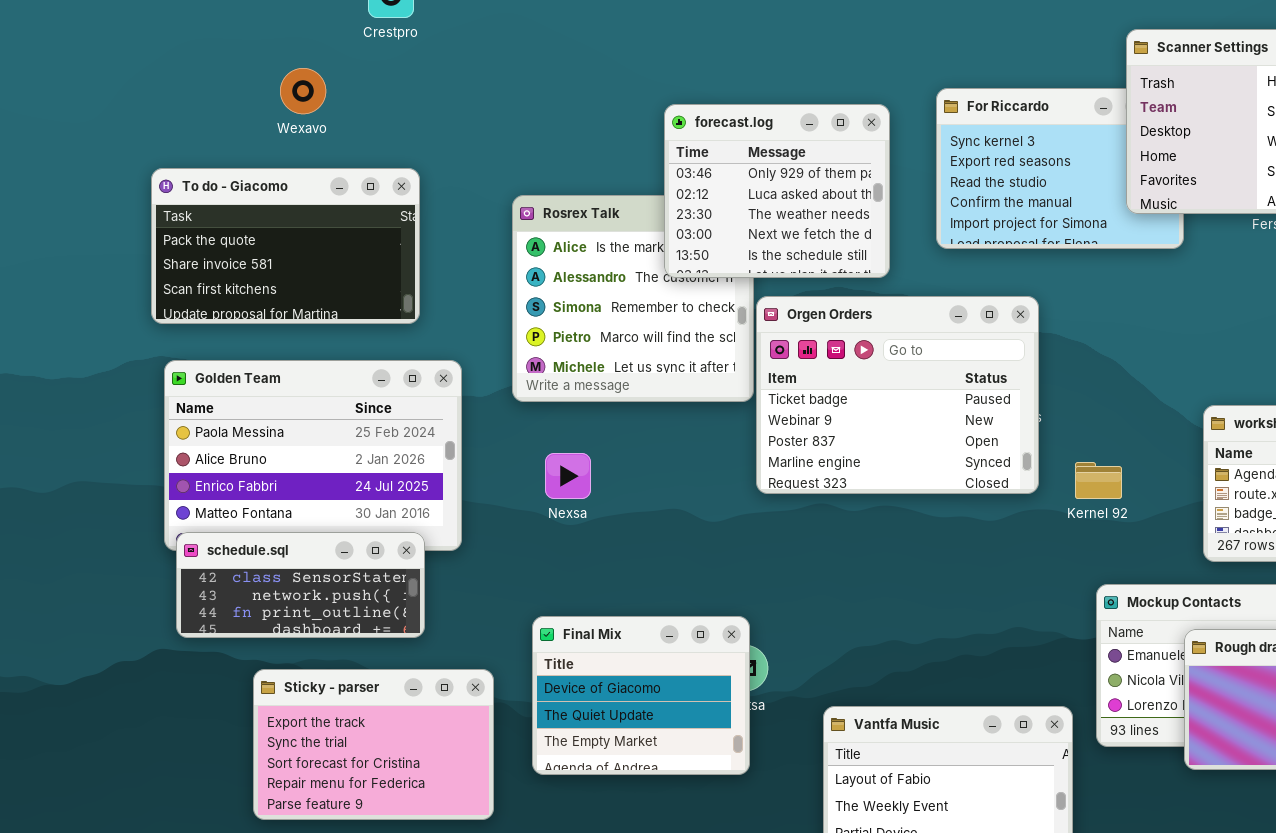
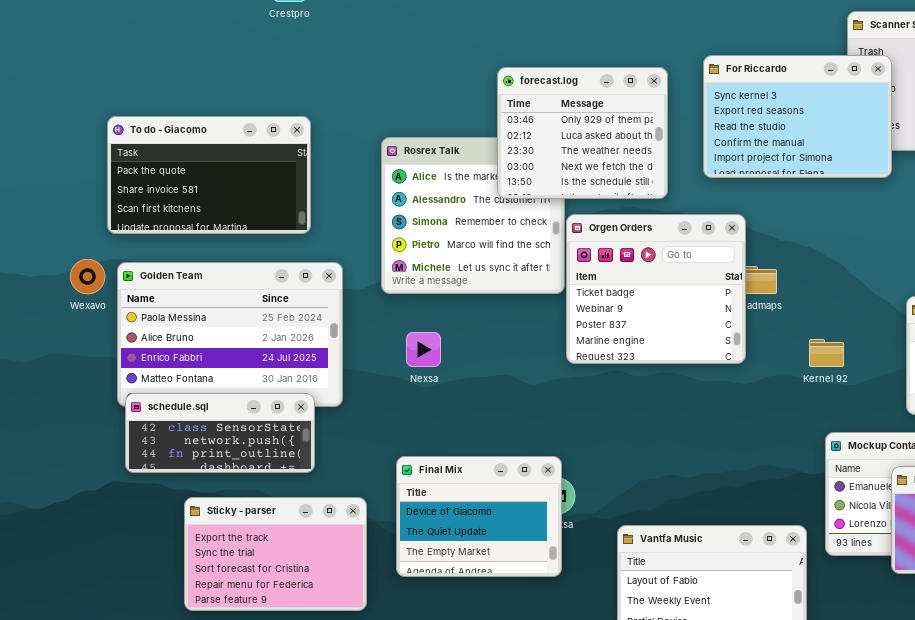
Wexavo: [280,68,326,114] -> [70,259,105,294], moved
For Riccardo: [936,88,1184,249] -> [703,55,892,178], raised
Orgen Orders: [756,296,1039,494] -> [566,214,746,364], resized

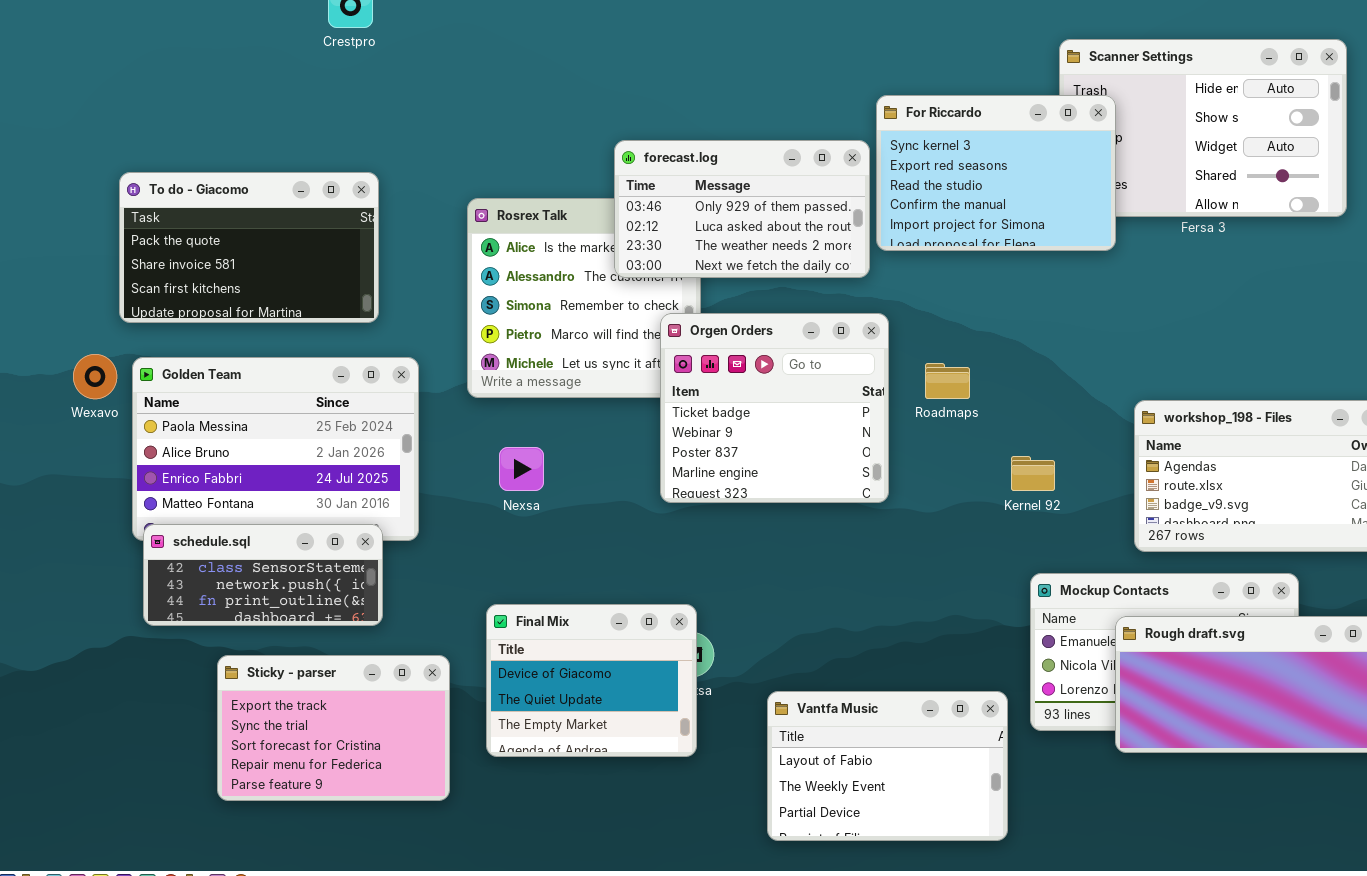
forecast.log: [497,67,668,199] -> [614,140,870,278], resized
Orgen Orders: [566,214,746,364] -> [660,313,889,503], moved

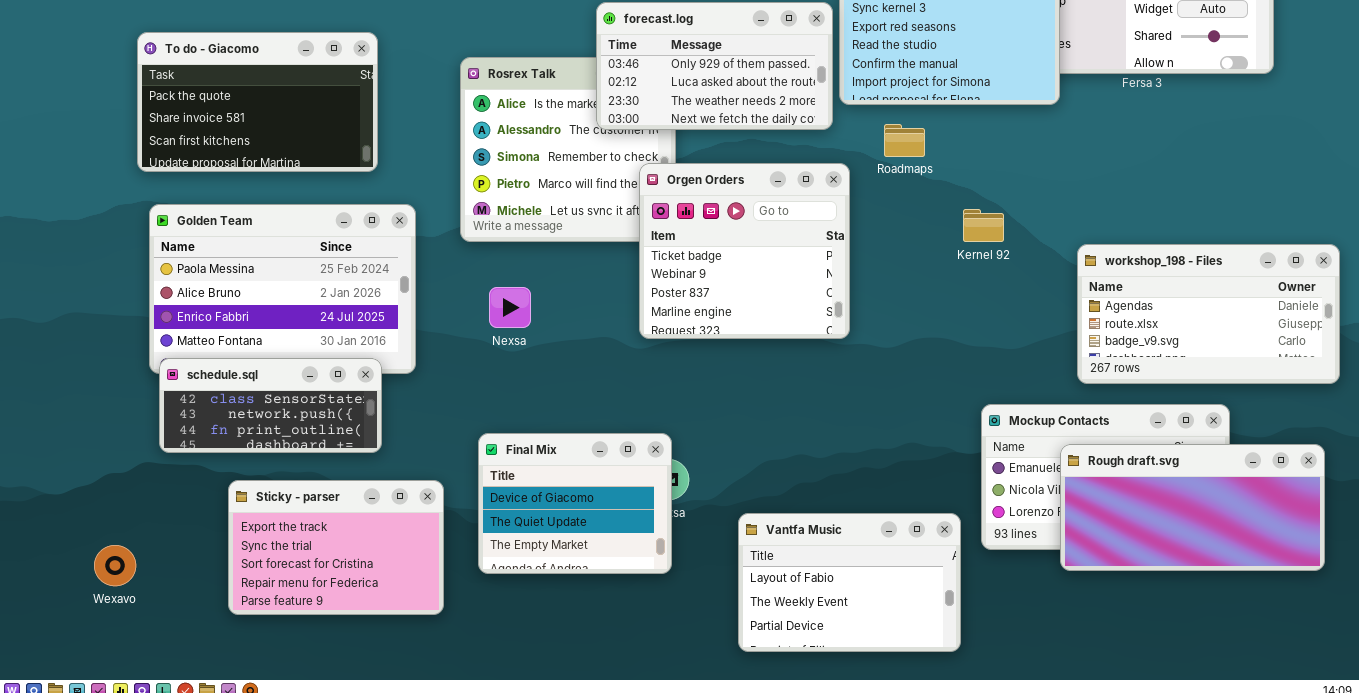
Wexavo: [73,354,117,399] -> [94,545,136,586], moved
Roadmaps: [925,363,970,399] -> [884,124,925,157], moved
Kernel 92: [1011,456,1055,491] -> [963,209,1004,242], moved

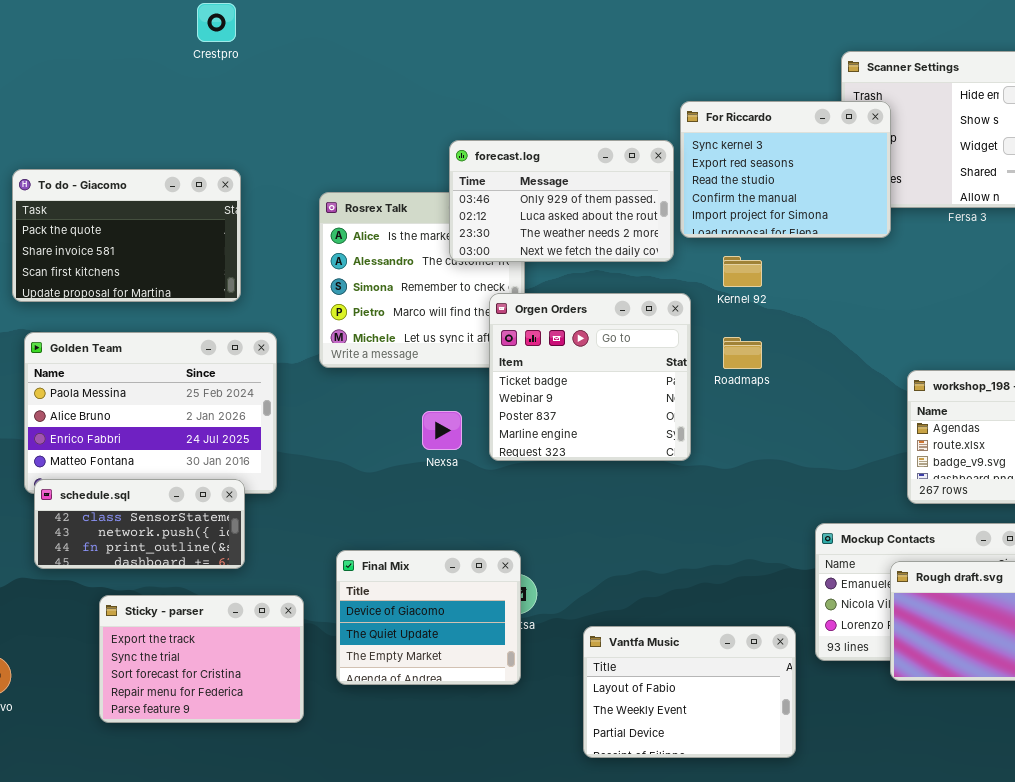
Roadmaps: [884,124,925,157] -> [723,337,762,369], moved
Kernel 92: [963,209,1004,242] -> [723,256,762,287], moved
Nexsa: [489,287,531,328] -> [422,411,462,450], moved

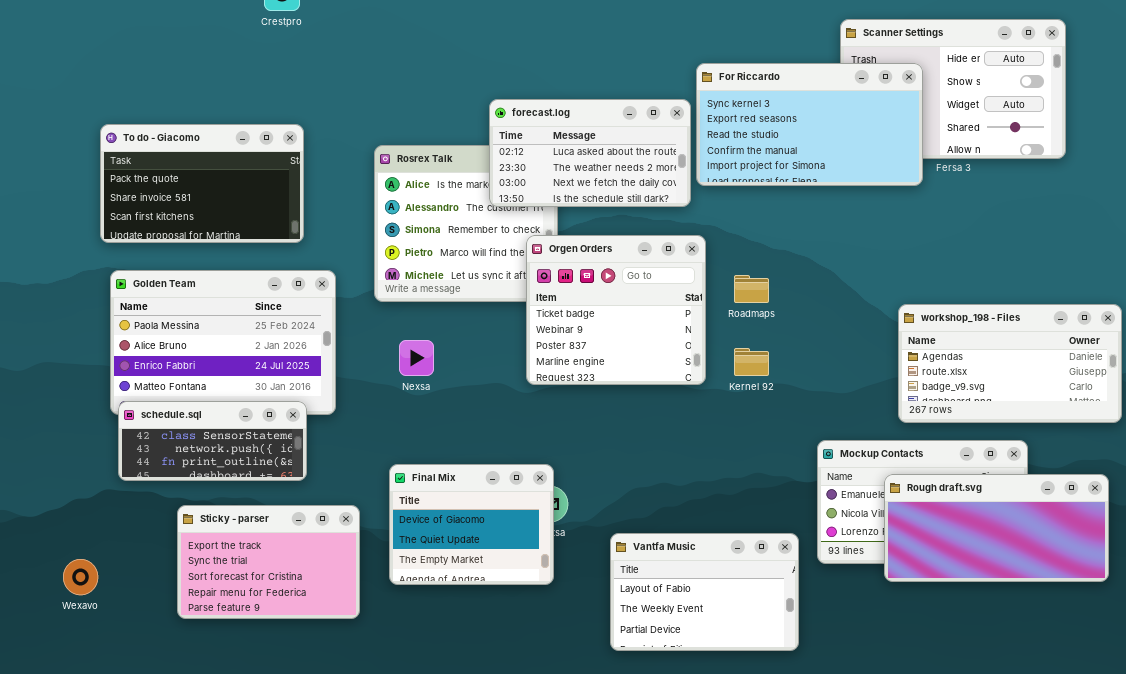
For Riccardo: [680,101,891,238] -> [696,63,923,186], resized
forecast.log: [449,140,674,262] -> [489,99,691,207], scrolled down 1 row
Kernel 92: [723,256,762,287] -> [734,348,769,376], moved
Nexsa: [422,411,462,450] -> [399,340,434,376], moved

